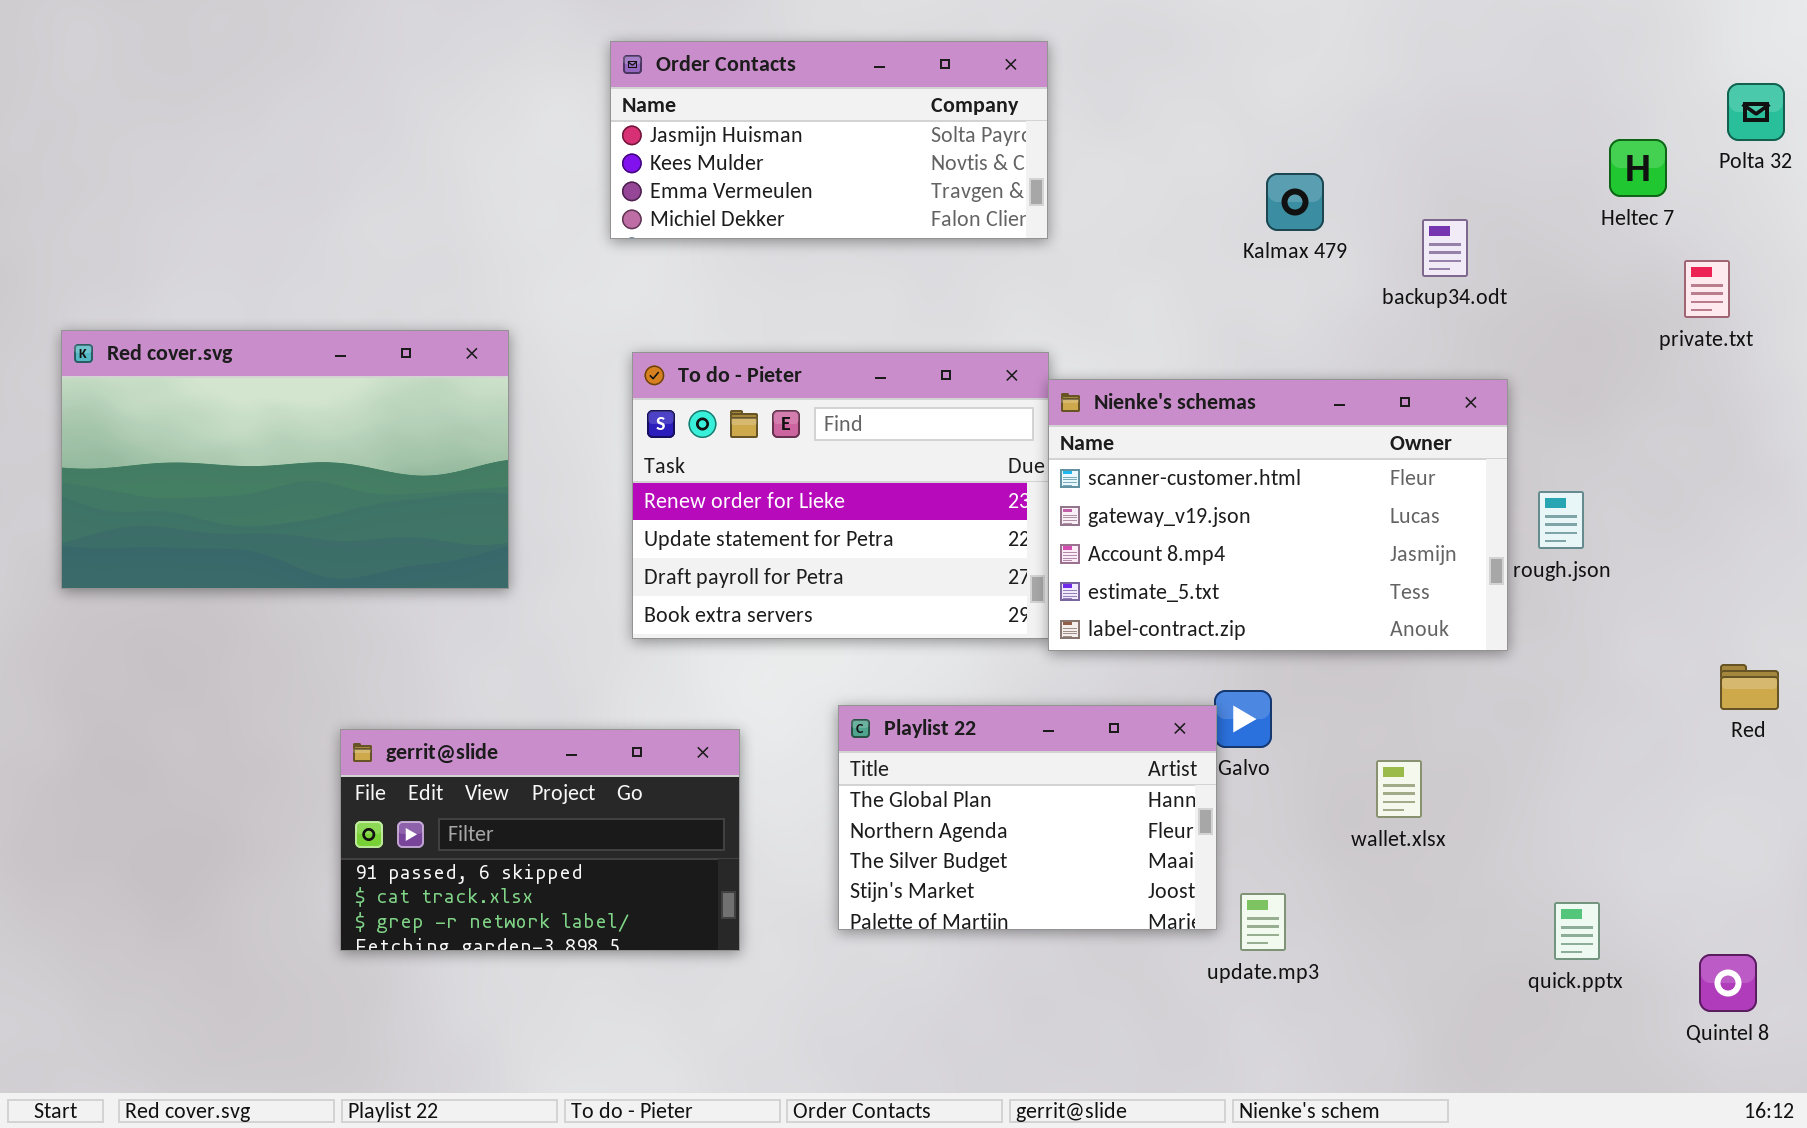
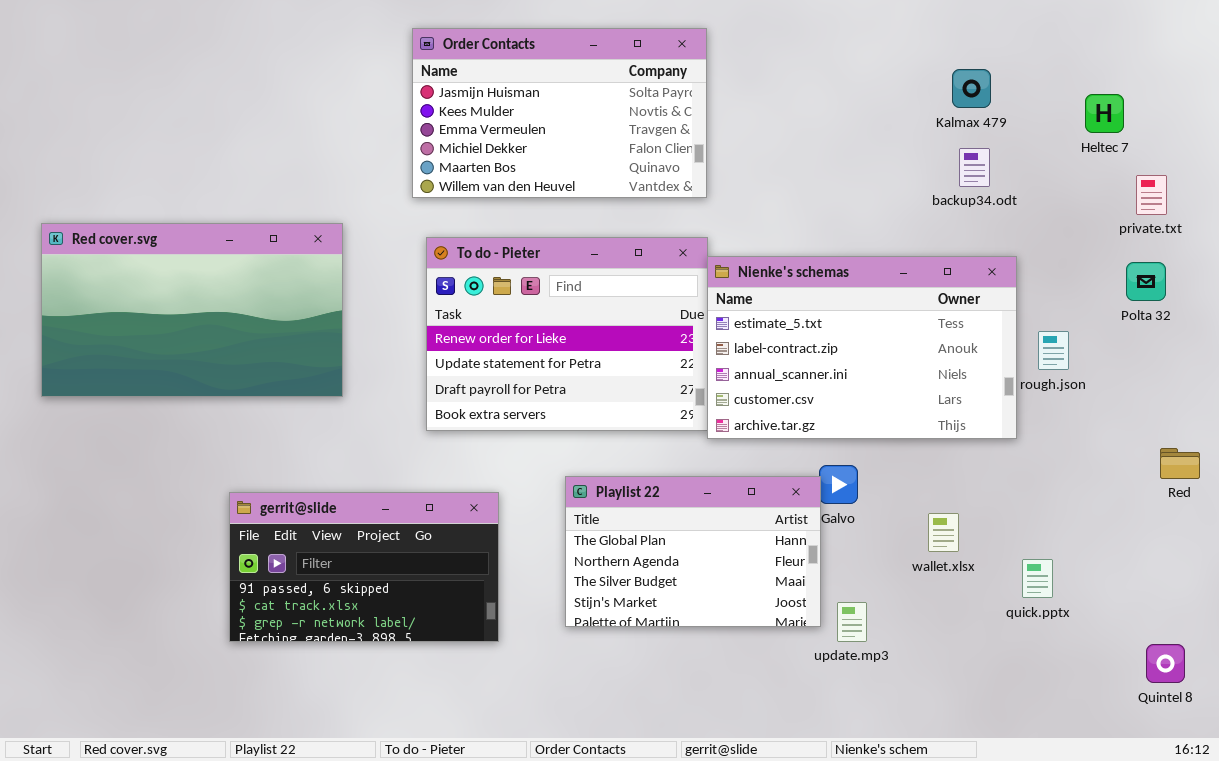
Order Contacts: [610,41,1048,239] -> [412,28,707,198], resized
Polta 32: [1727,83,1785,141] -> [1126,262,1166,301], moved
Kalmax 479: [1266,173,1324,231] -> [952,69,991,108], moved
Nienke's schemas: [1048,379,1508,651] -> [707,256,1017,439], scrolled down 3 rows
quick.pptx: [1554,902,1600,960] -> [1022,559,1053,598], moved

